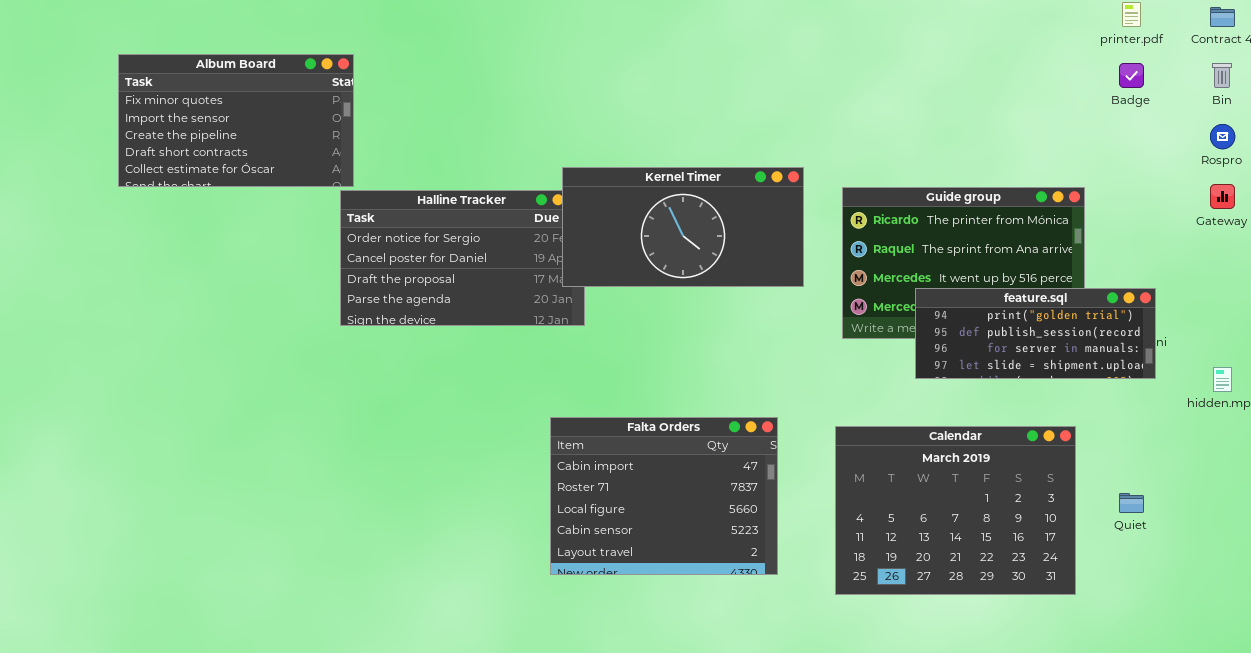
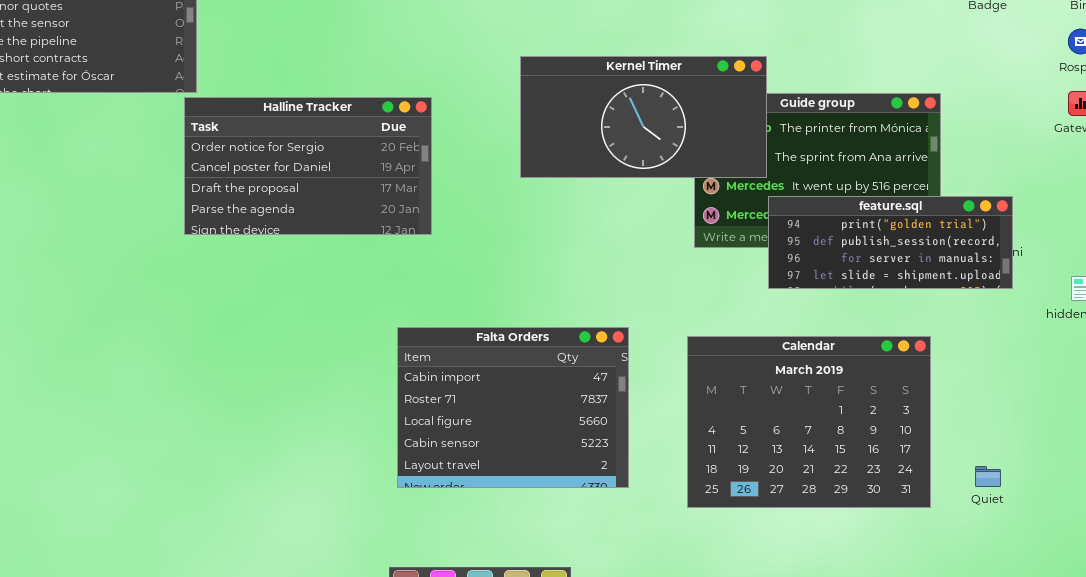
Kernel Timer: [562,167,804,287] -> [520,56,767,178], moved
Quiet: [1119,493,1144,513] -> [975,466,1001,487], moved

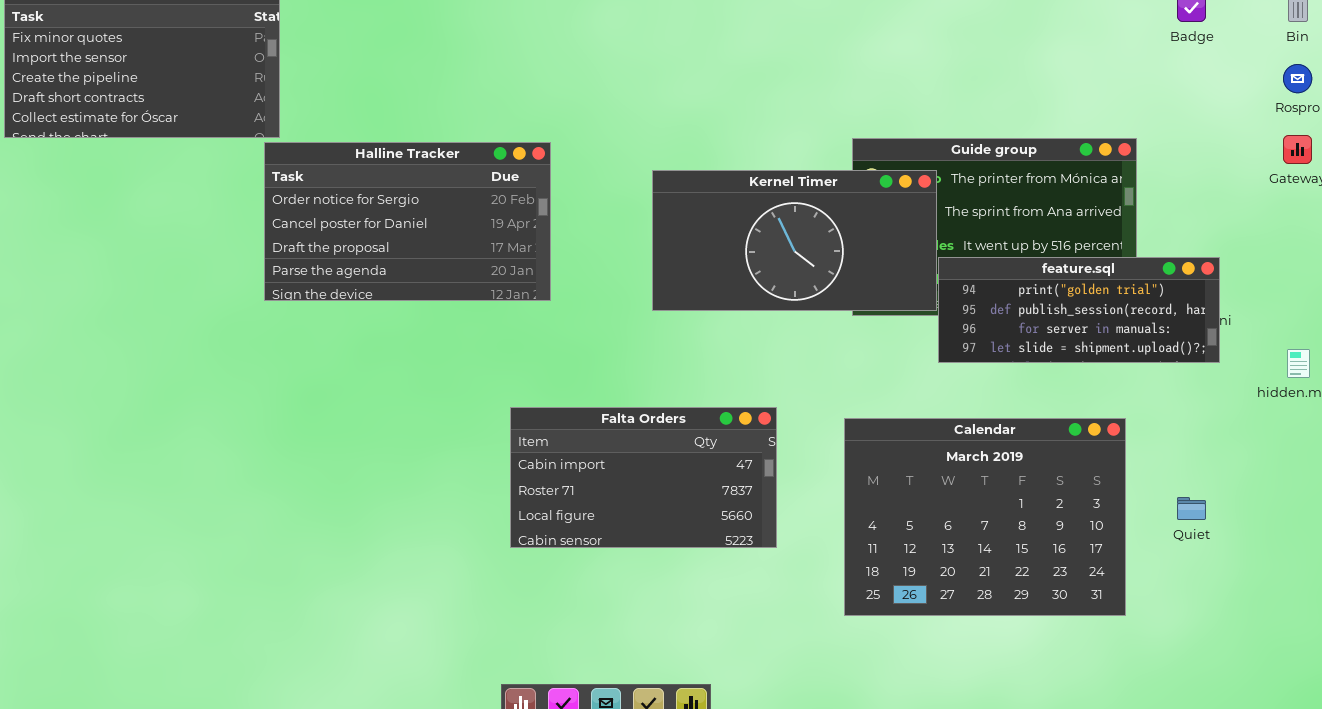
Kernel Timer: [520,56,767,178] -> [652,170,937,311], moved
Falta Orders: [397,327,629,488] -> [510,407,777,548], resized
Quiet: [975,466,1001,487] -> [1177,497,1206,520], moved

